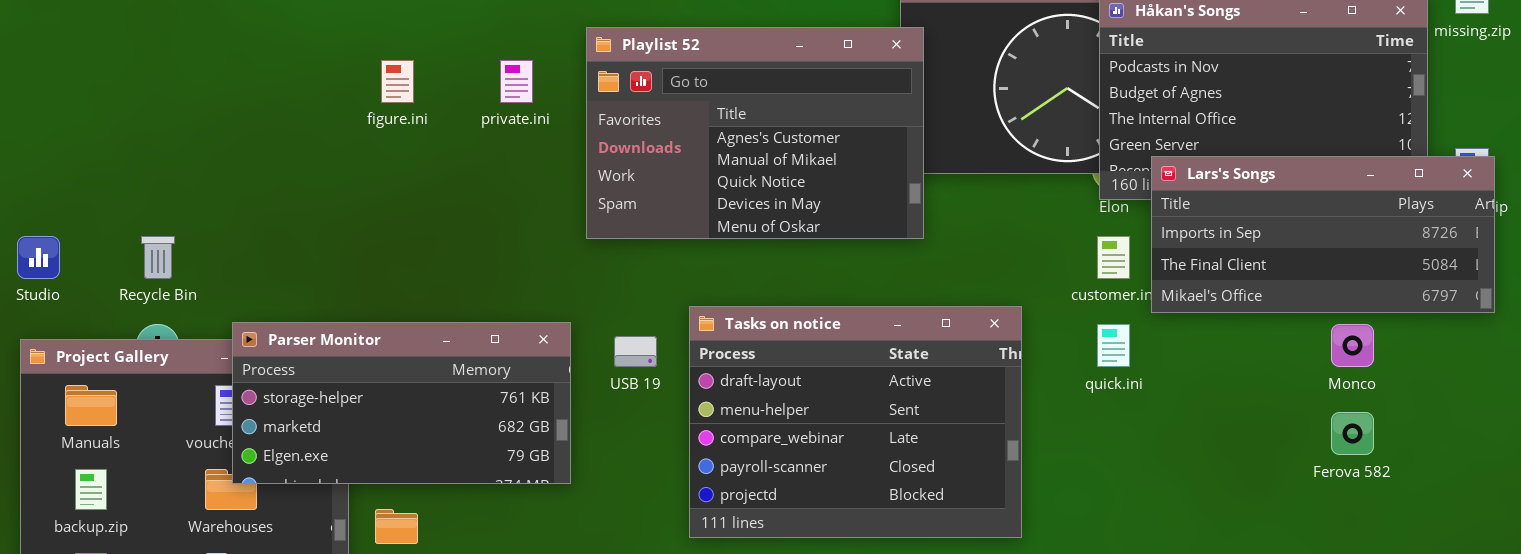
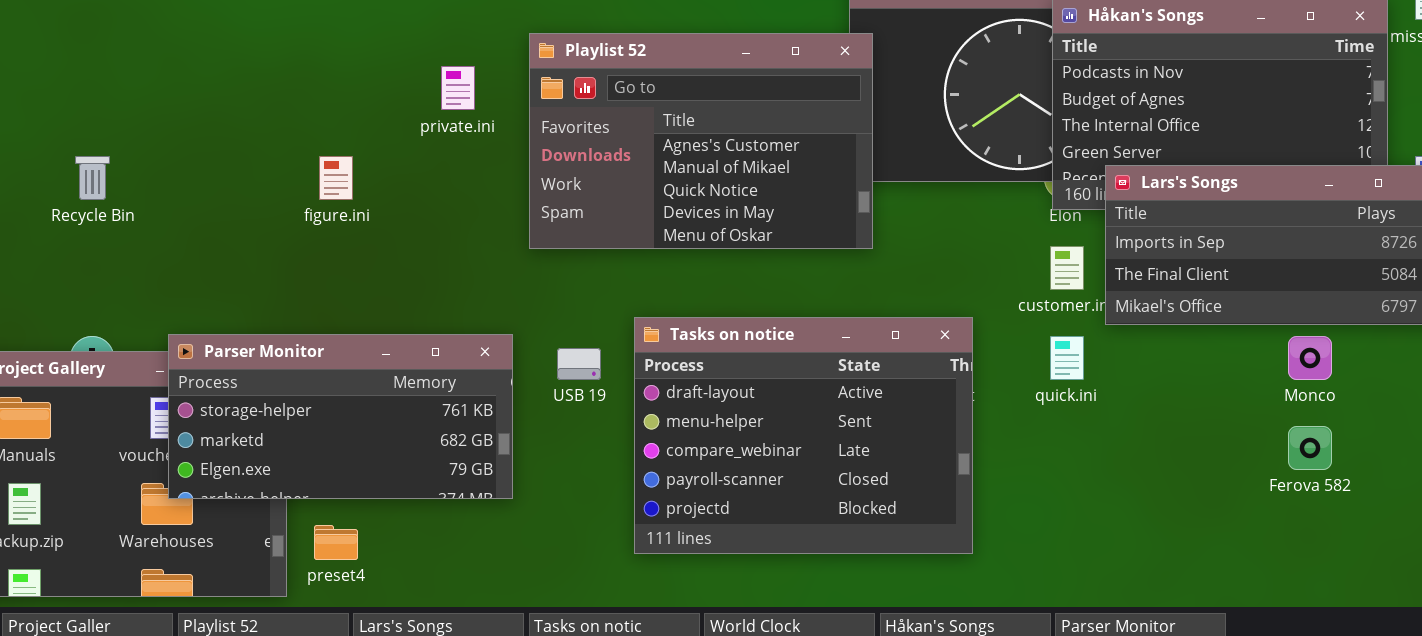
figure.ini: [381,60,414,103] -> [319,156,353,200], moved
Recycle Bin: [141,236,175,279] -> [75,156,110,200], moved

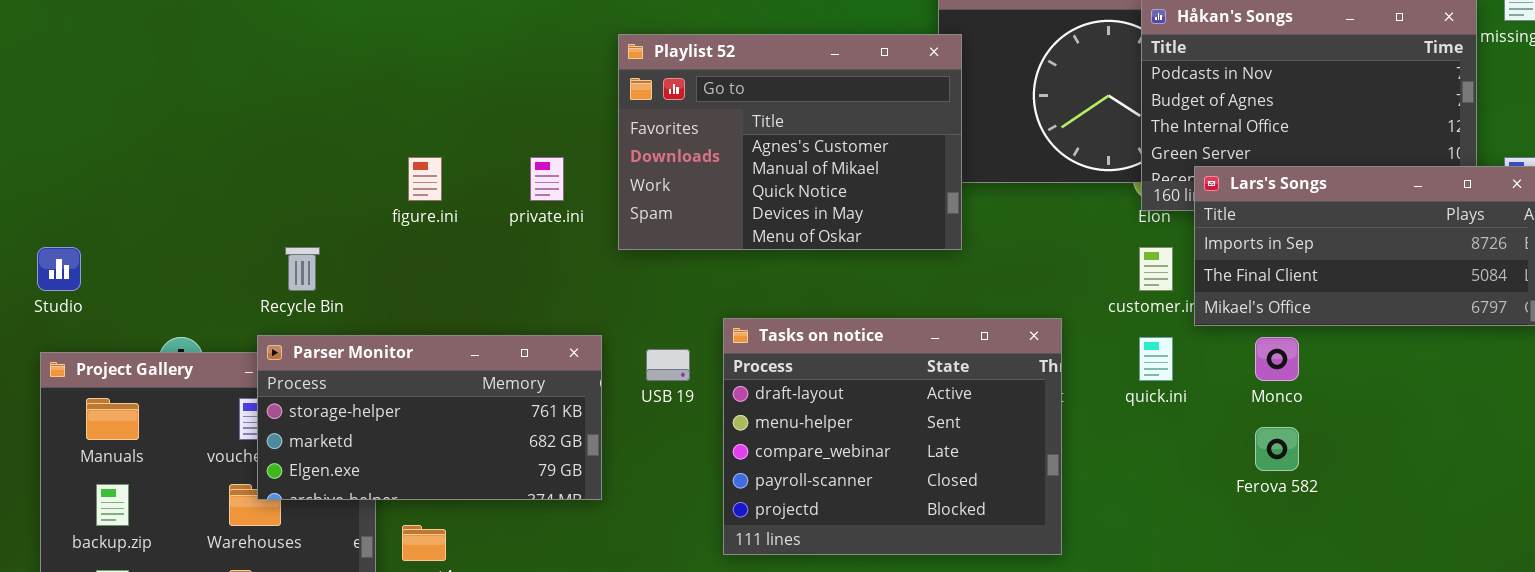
private.ini: [441,66,475,110] -> [530,157,564,201], moved
Recycle Bin: [75,156,110,200] -> [285,247,320,291], moved
Monco: [1288,336,1332,380] -> [1255,337,1299,381], moved
Ferova 582: [1288,426,1332,470] -> [1255,427,1299,471], moved

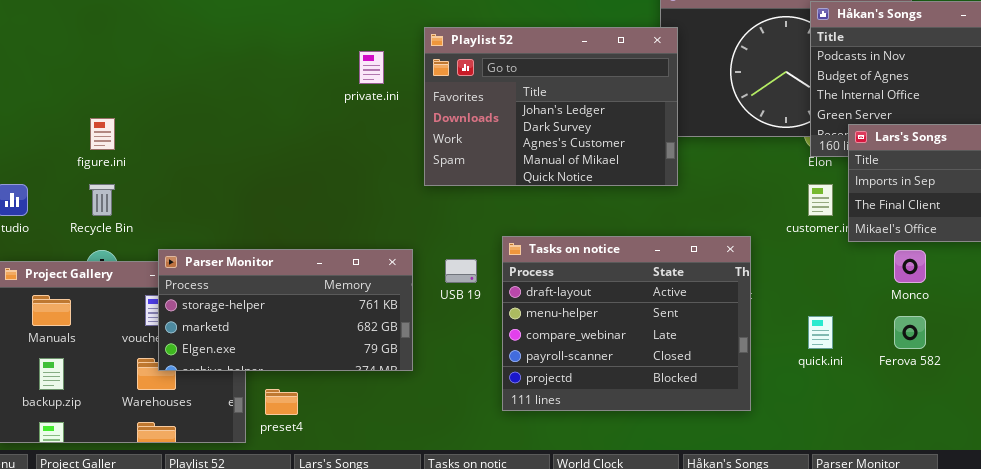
Playlist 52: [618,34,962,250] -> [424,27,678,186], scrolled up 2 rows
figure.ini: [408,157,442,201] -> [90,118,115,150], moved
private.ini: [530,157,564,201] -> [359,51,384,84], moved
Recycle Bin: [285,247,320,291] -> [89,184,115,216], moved
quick.ini: [1139,337,1173,381] -> [808,316,833,349], moved

